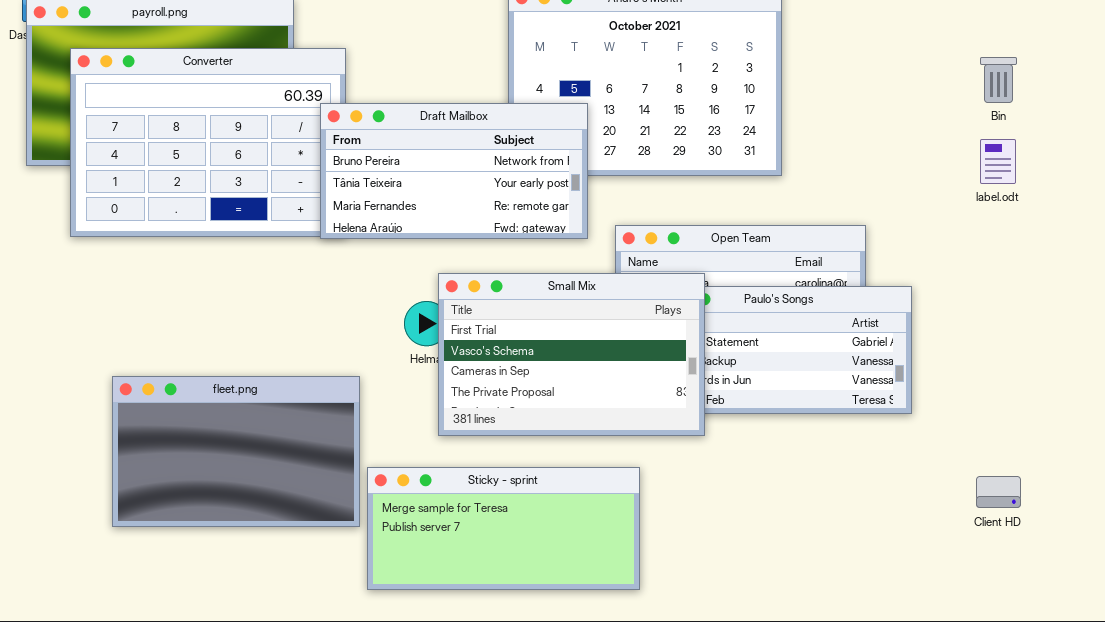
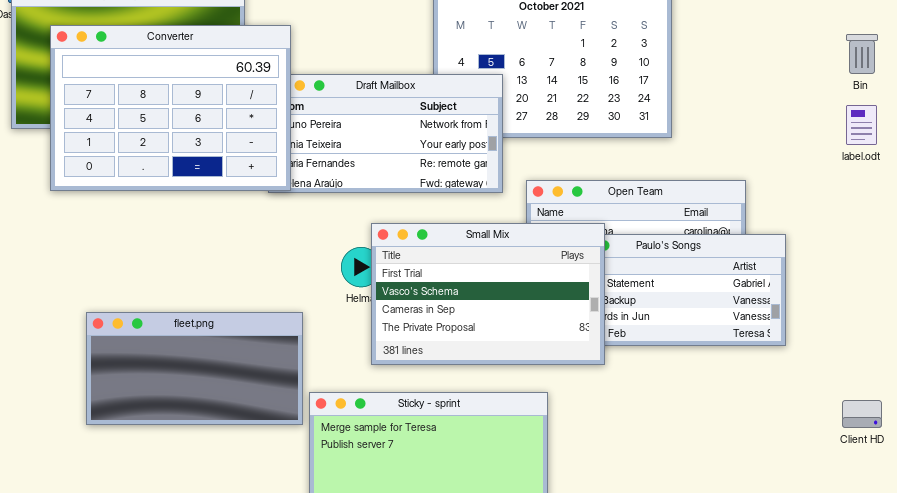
Converter: [70,48,346,237] -> [50,25,291,191], raised
fleet.png: [112,376,360,527] -> [86,312,303,425], resized

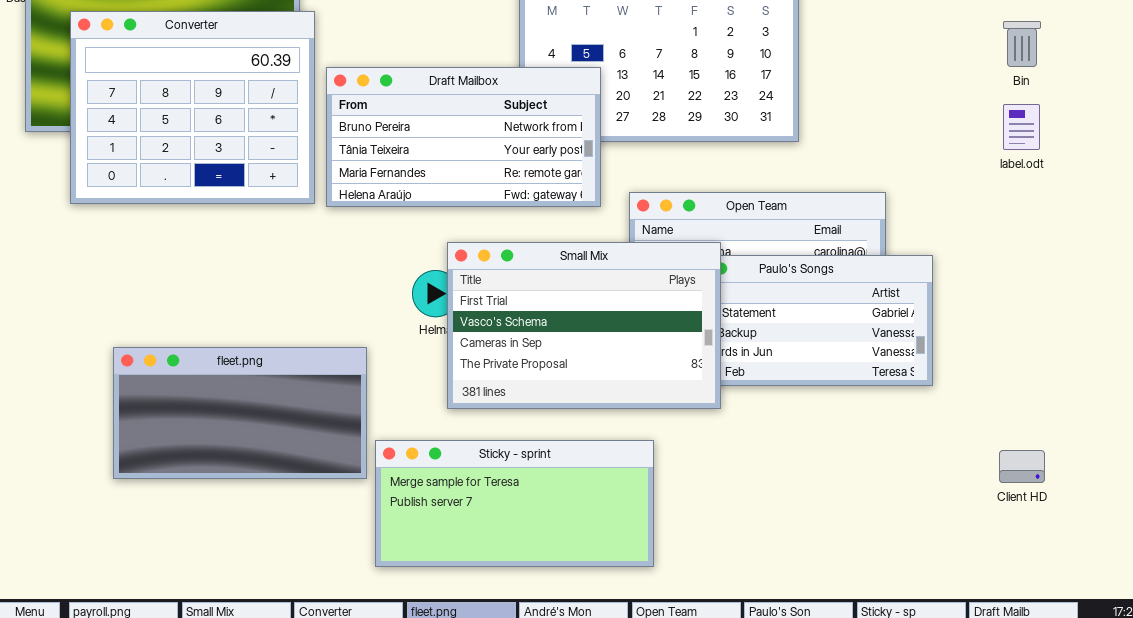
Converter: [50,25,291,191] -> [70,11,315,204], resized

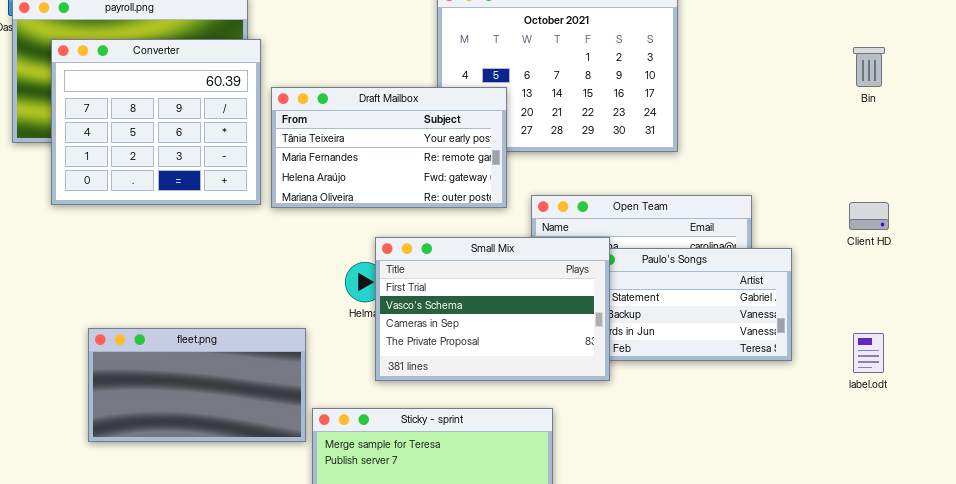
Draft Mailbox: [326,67,601,207] -> [271,87,507,208], scrolled down 1 row
label.odt: [1003,104,1040,150] -> [853,333,884,373], moved
Client HD: [999,450,1045,483] -> [849,202,889,230], moved

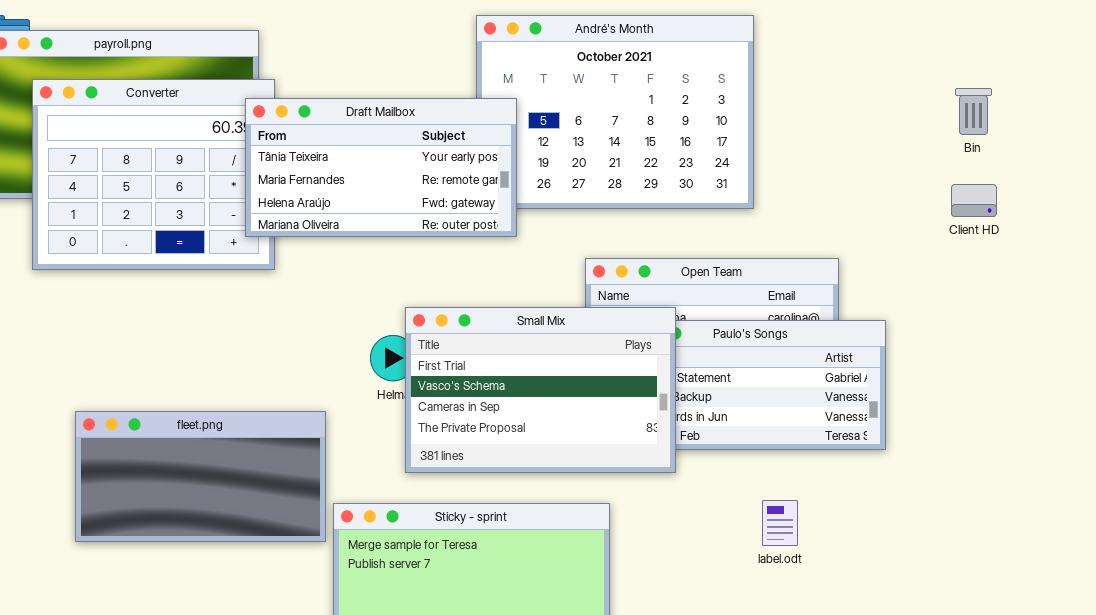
Draft Mailbox: [271,87,507,208] -> [245,98,517,237], moved
Client HD: [849,202,889,230] -> [951,184,997,217], moved
label.odt: [853,333,884,373] -> [762,500,798,546], moved

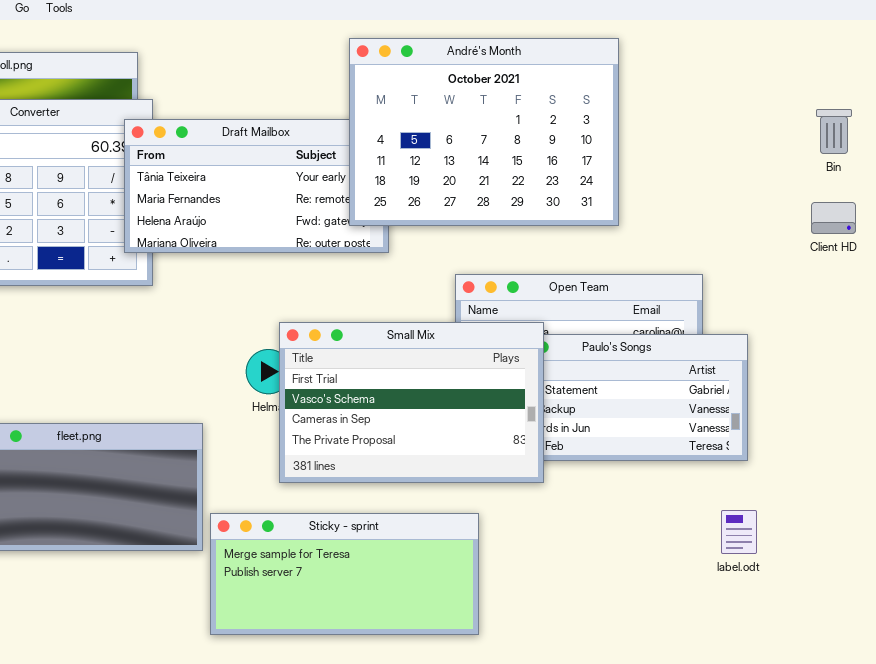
André's Month: [476,15,754,209] -> [349,38,619,226], raised
label.odt: [762,500,798,546] -> [721,510,757,554], moved

